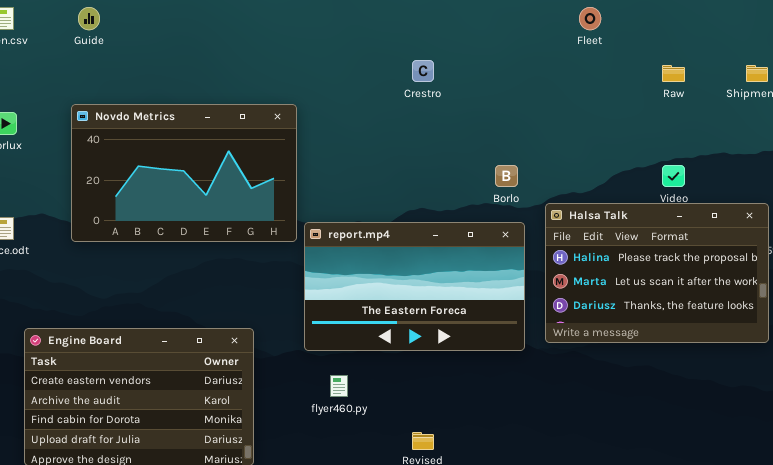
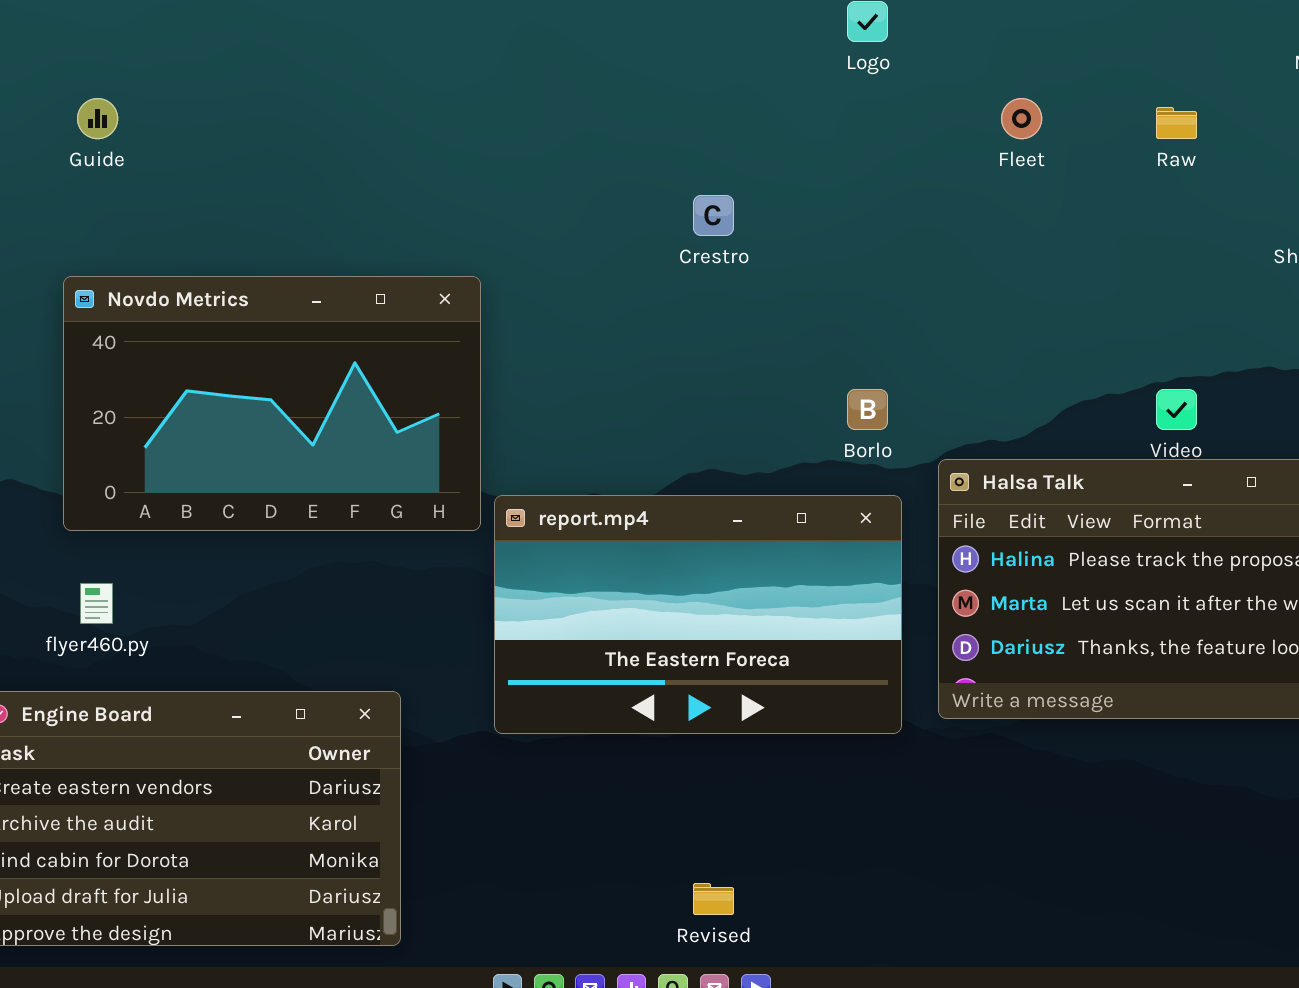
Raw: [662,65,685,82] -> [1156,107,1197,139], moved
flyer460.py: [330,375,348,397] -> [80,583,113,624], moved

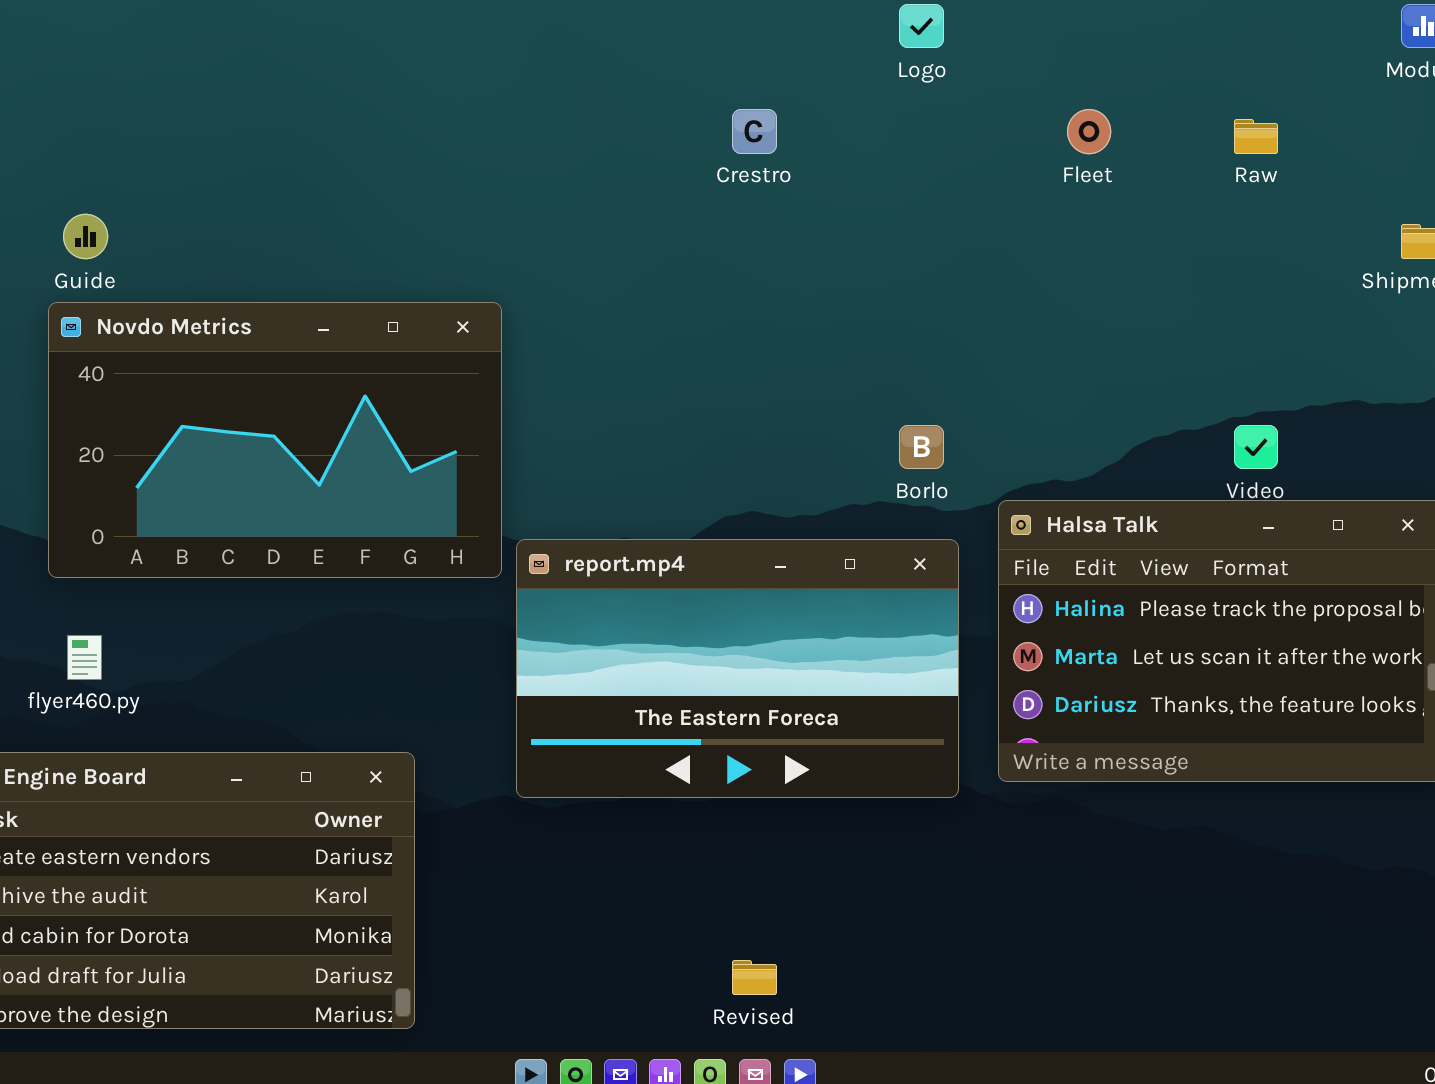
Guide: [77,98,118,139] -> [63,214,108,259], moved
Crestro: [693,195,734,236] -> [732,109,777,154], moved

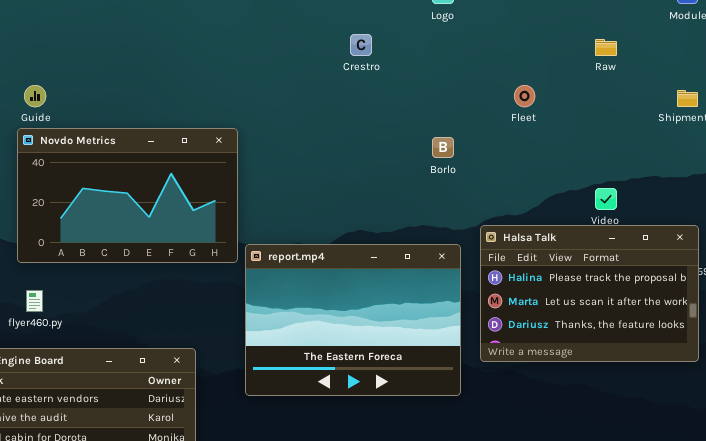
Fleet: [1067,109,1111,154] -> [514,85,535,107], moved
Borlo: [899,425,944,469] -> [432,137,454,158], moved
report.mp4: [516,539,959,798] -> [245,244,461,396], resized

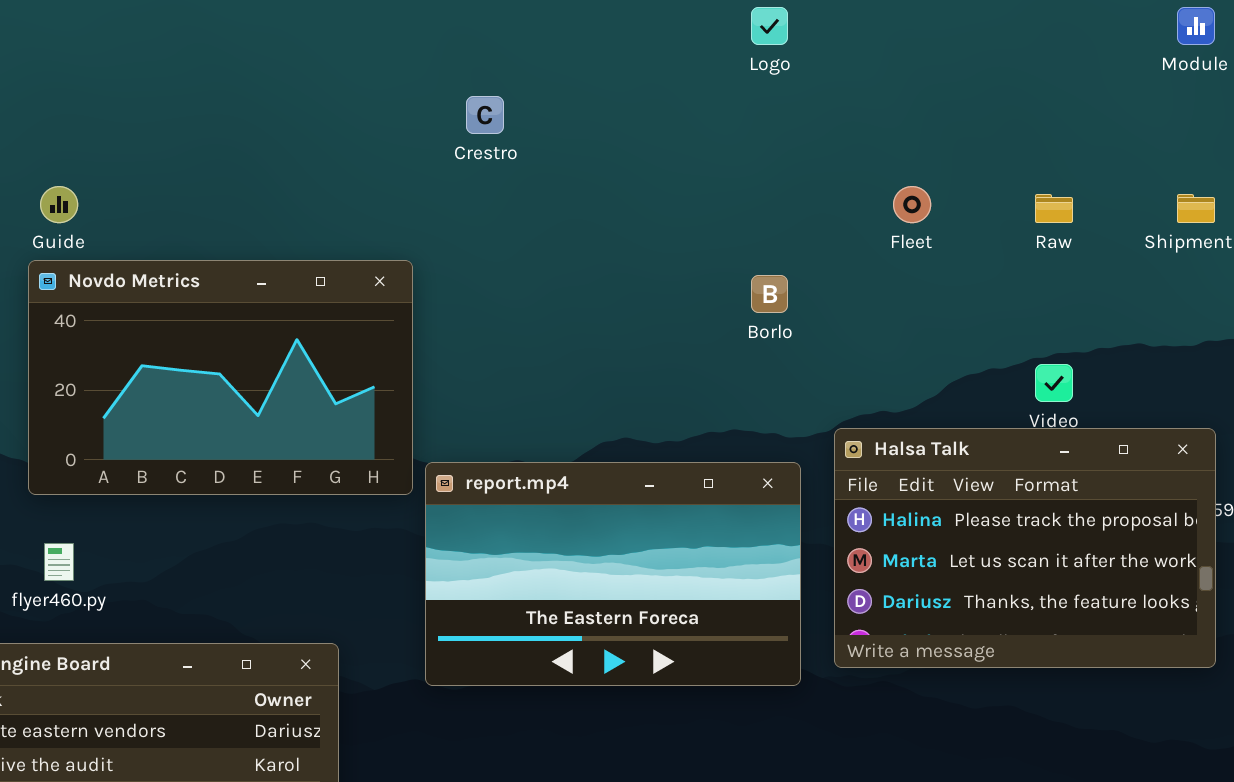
Crestro: [350,34,372,56] -> [466,96,504,134], moved
Raw: [595,39,617,56] -> [1035,194,1073,223], moved
report.mp4: [245,244,461,396] -> [425,462,801,686], resized

